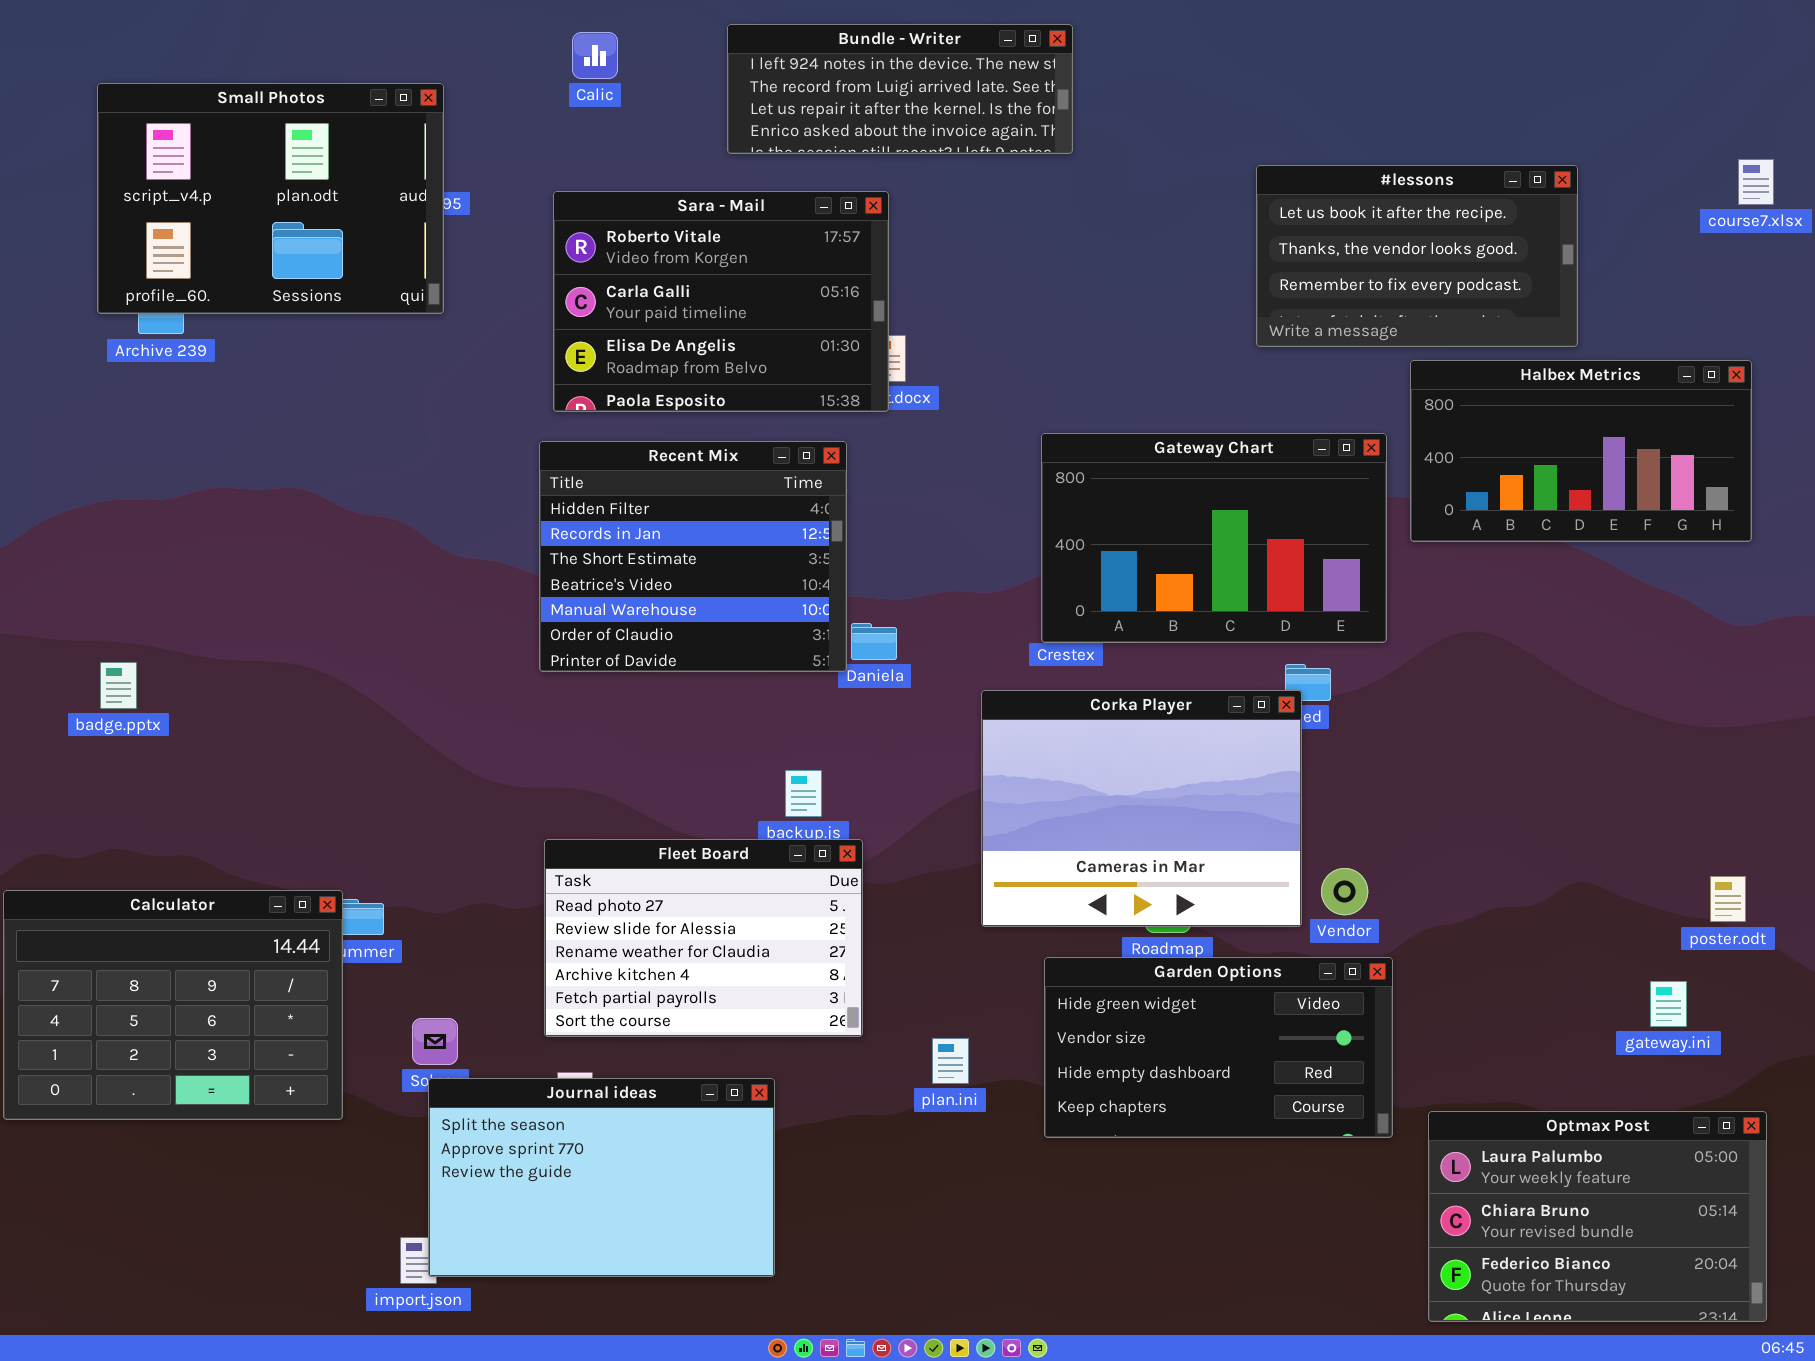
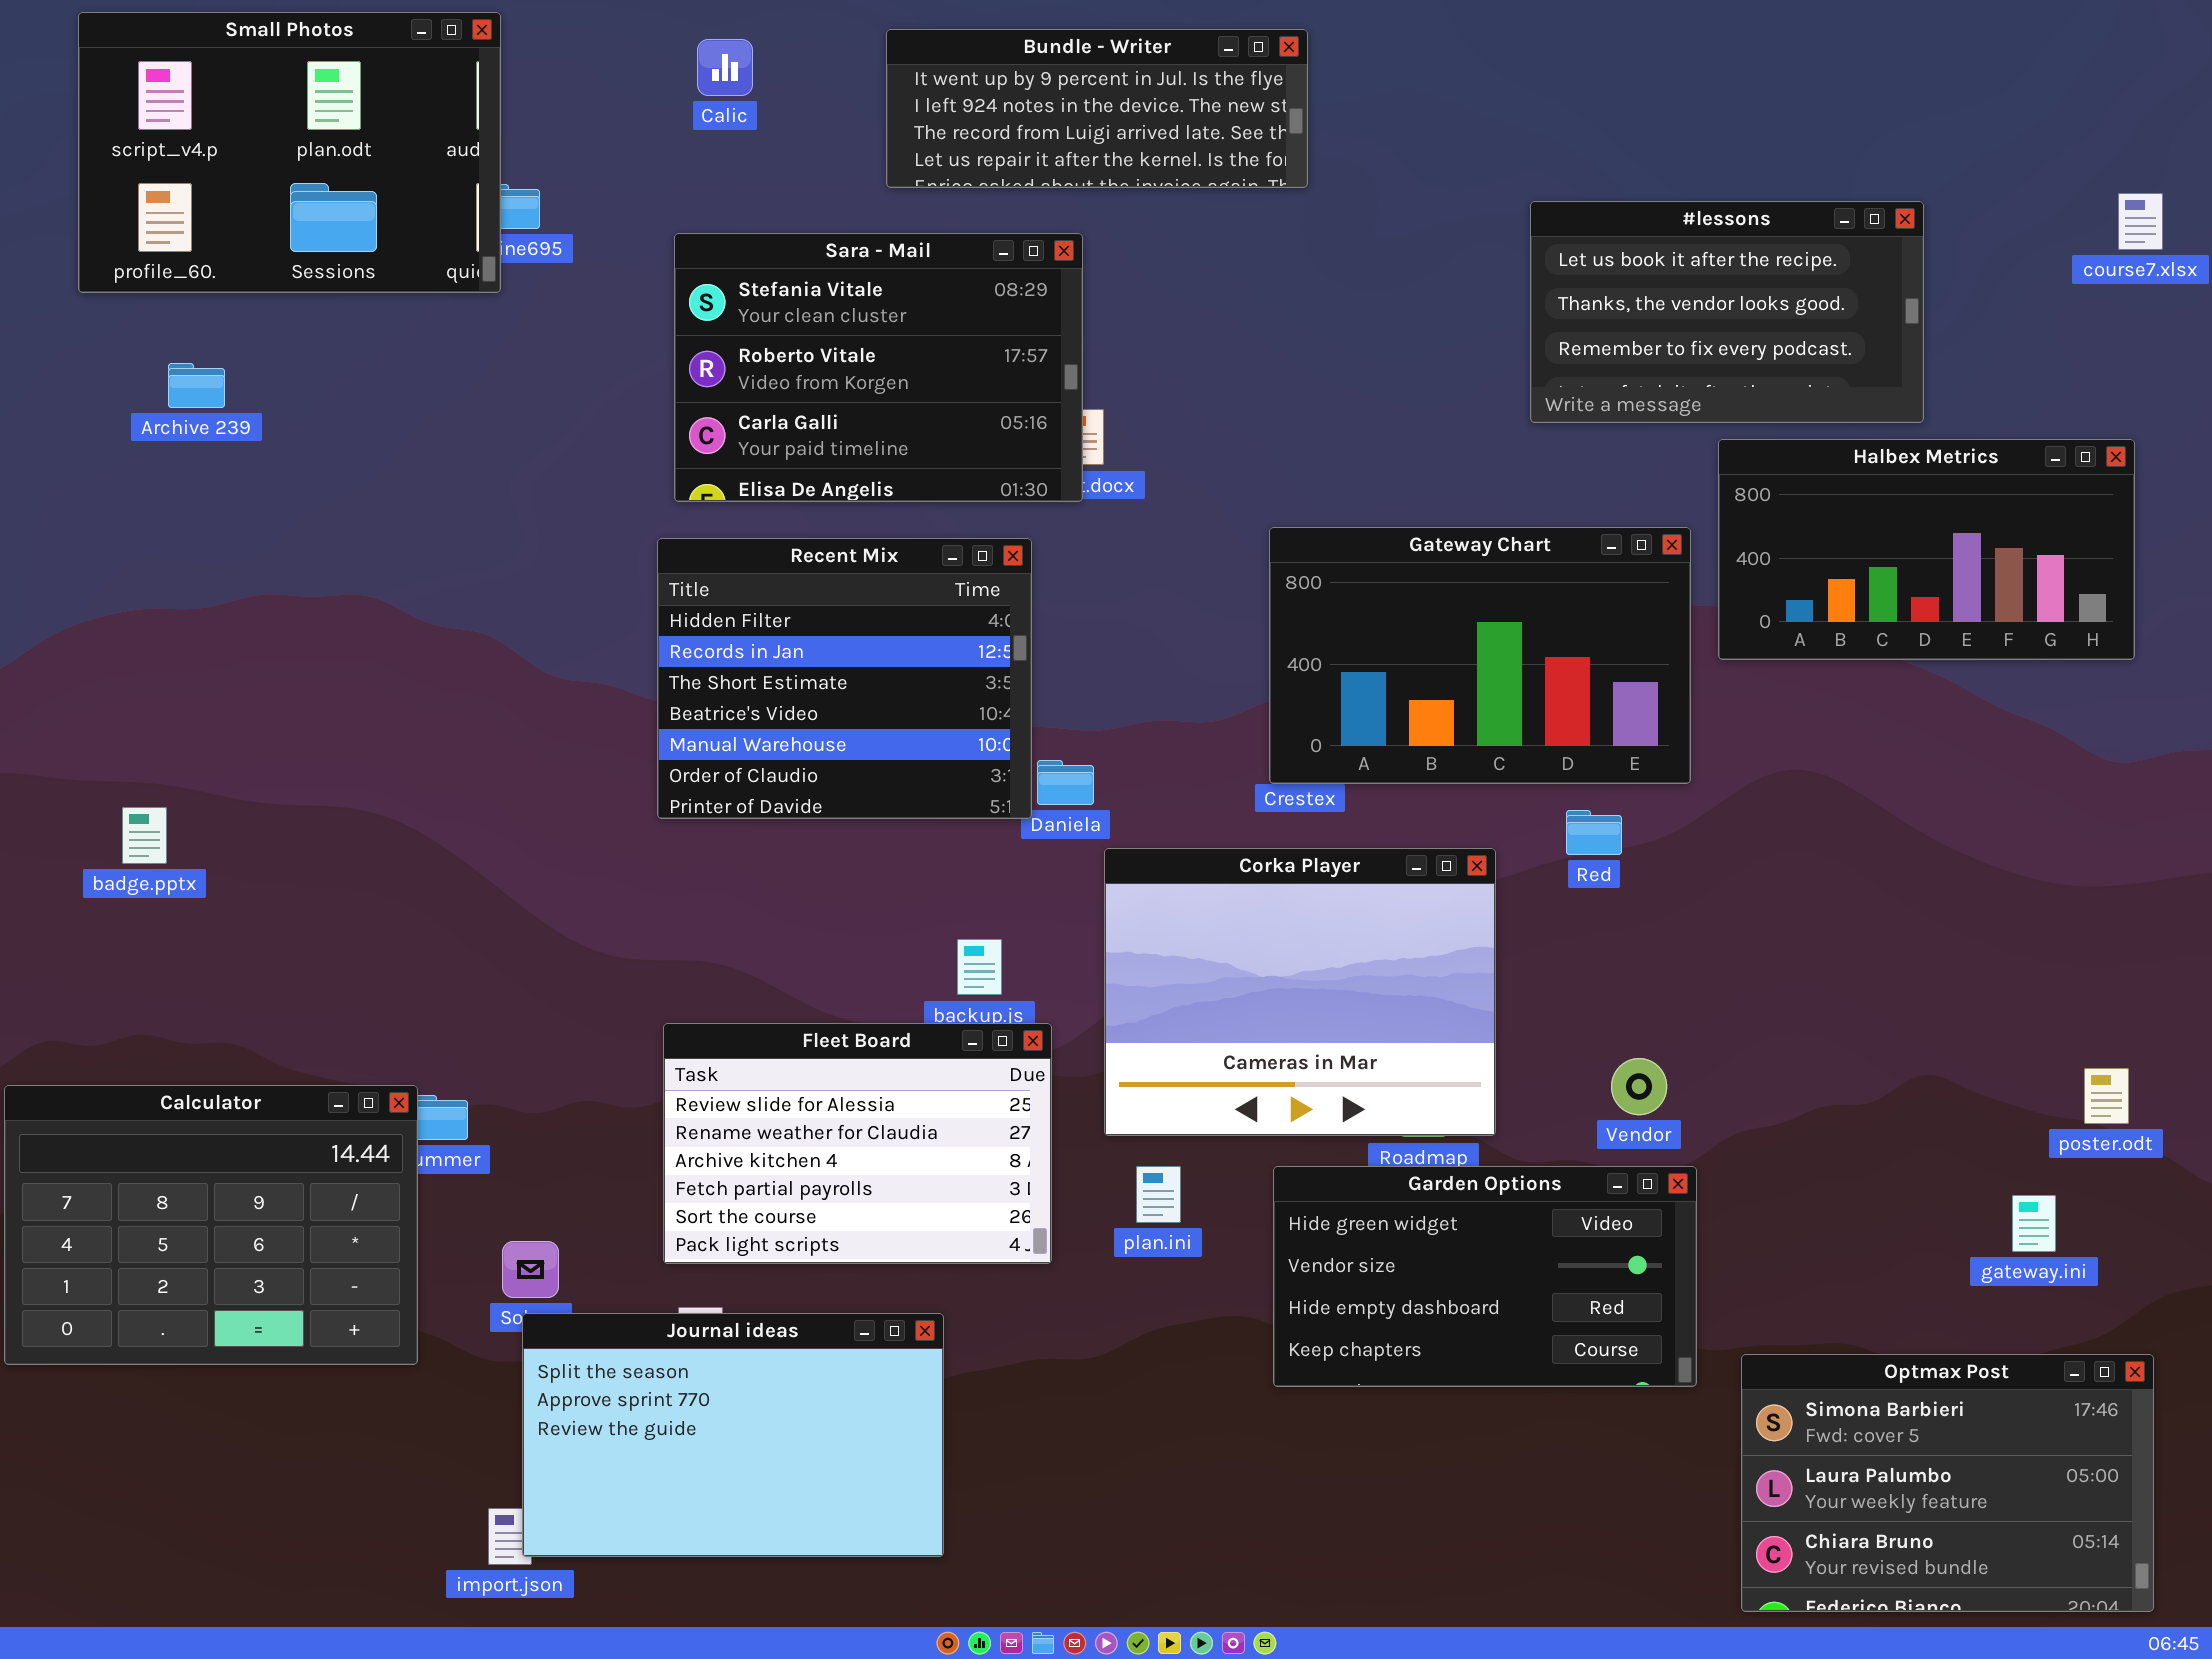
Bundle - Writer: [727,24,1073,154] -> [886,29,1308,188], scrolled up 1 row
Small Photos: [97,83,444,314] -> [78,12,501,293], moved
Sara - Mail: [553,191,889,412] -> [674,233,1083,502], scrolled up 1 row
Corka Player: [981,690,1302,927] -> [1104,848,1496,1136], moved
Fleet Board: [544,839,863,1037] -> [663,1023,1052,1264], scrolled down 1 row
plan.ini: [932,1038,969,1084] -> [1136,1166,1181,1223], moved
Optmax Post: [1428,1111,1767,1322] -> [1741,1354,2154,1612], scrolled up 1 row

